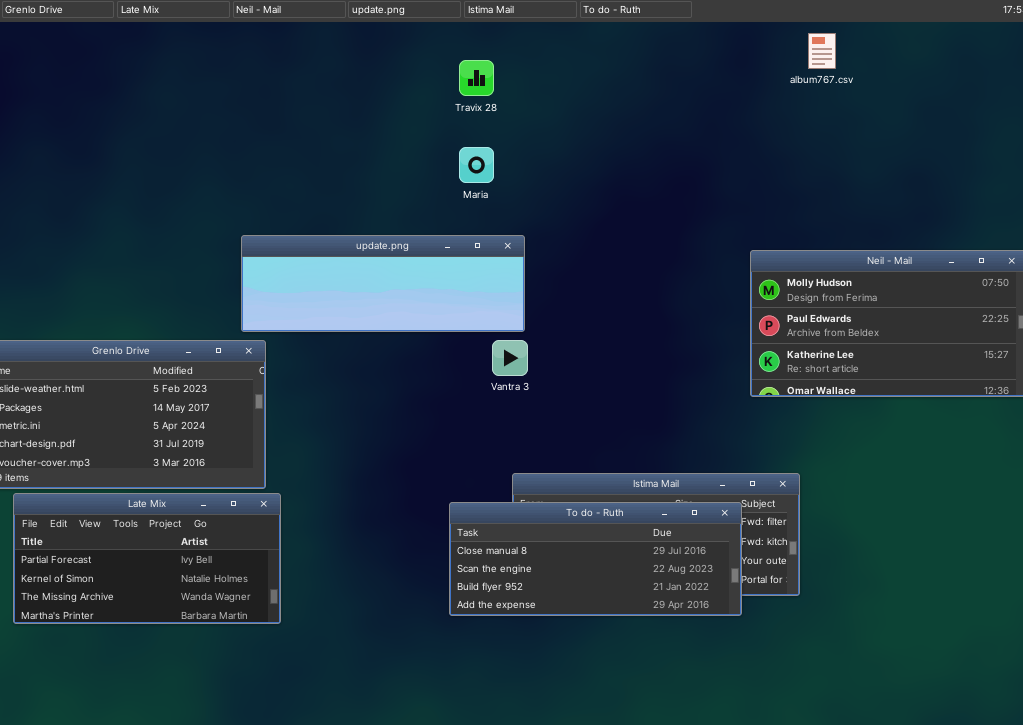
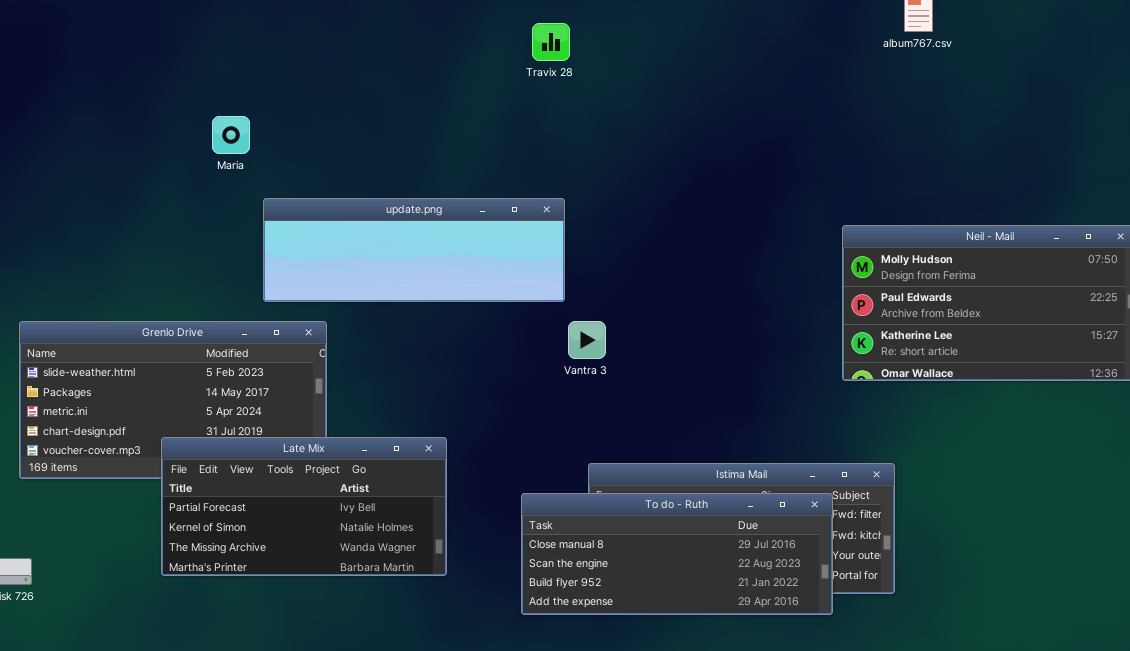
Maria: [459,147,494,183] -> [212,116,250,154], moved
update.png: [241,235,525,332] -> [263,198,565,302], moved
Late Mix: [13,493,281,624] -> [161,437,447,576], moved

